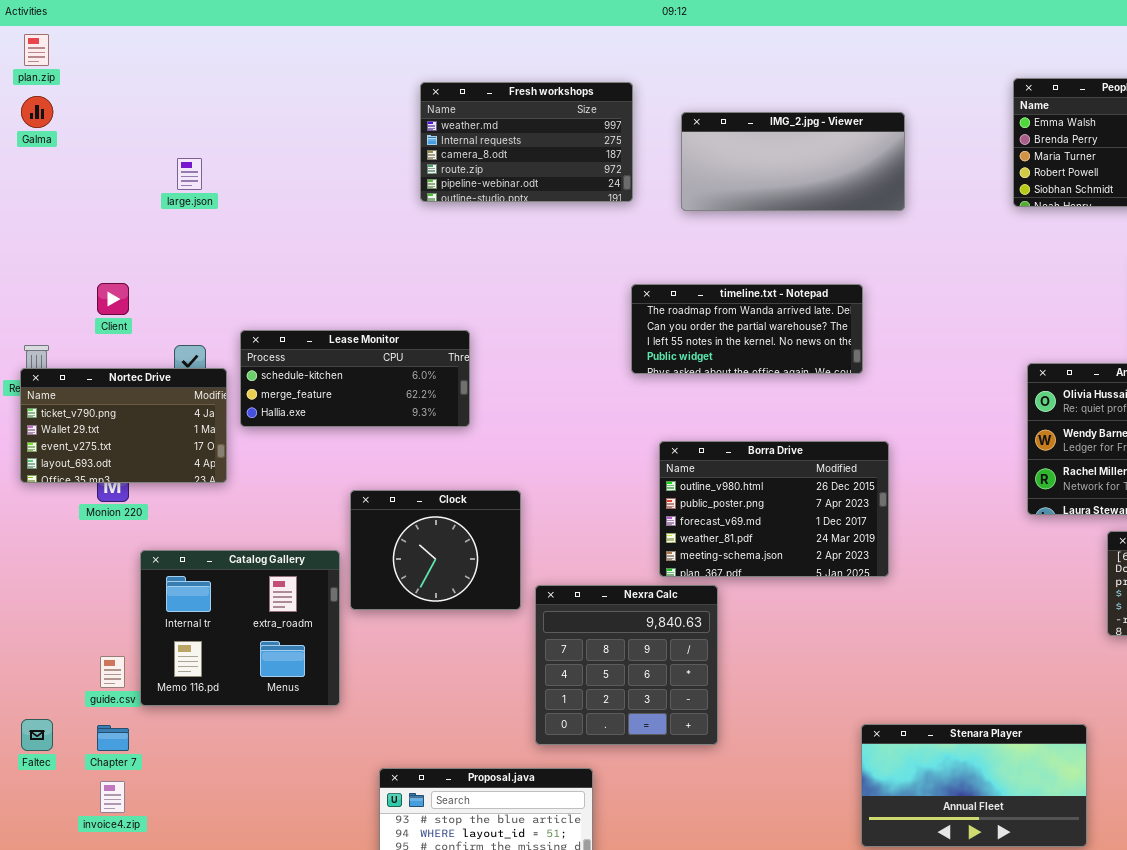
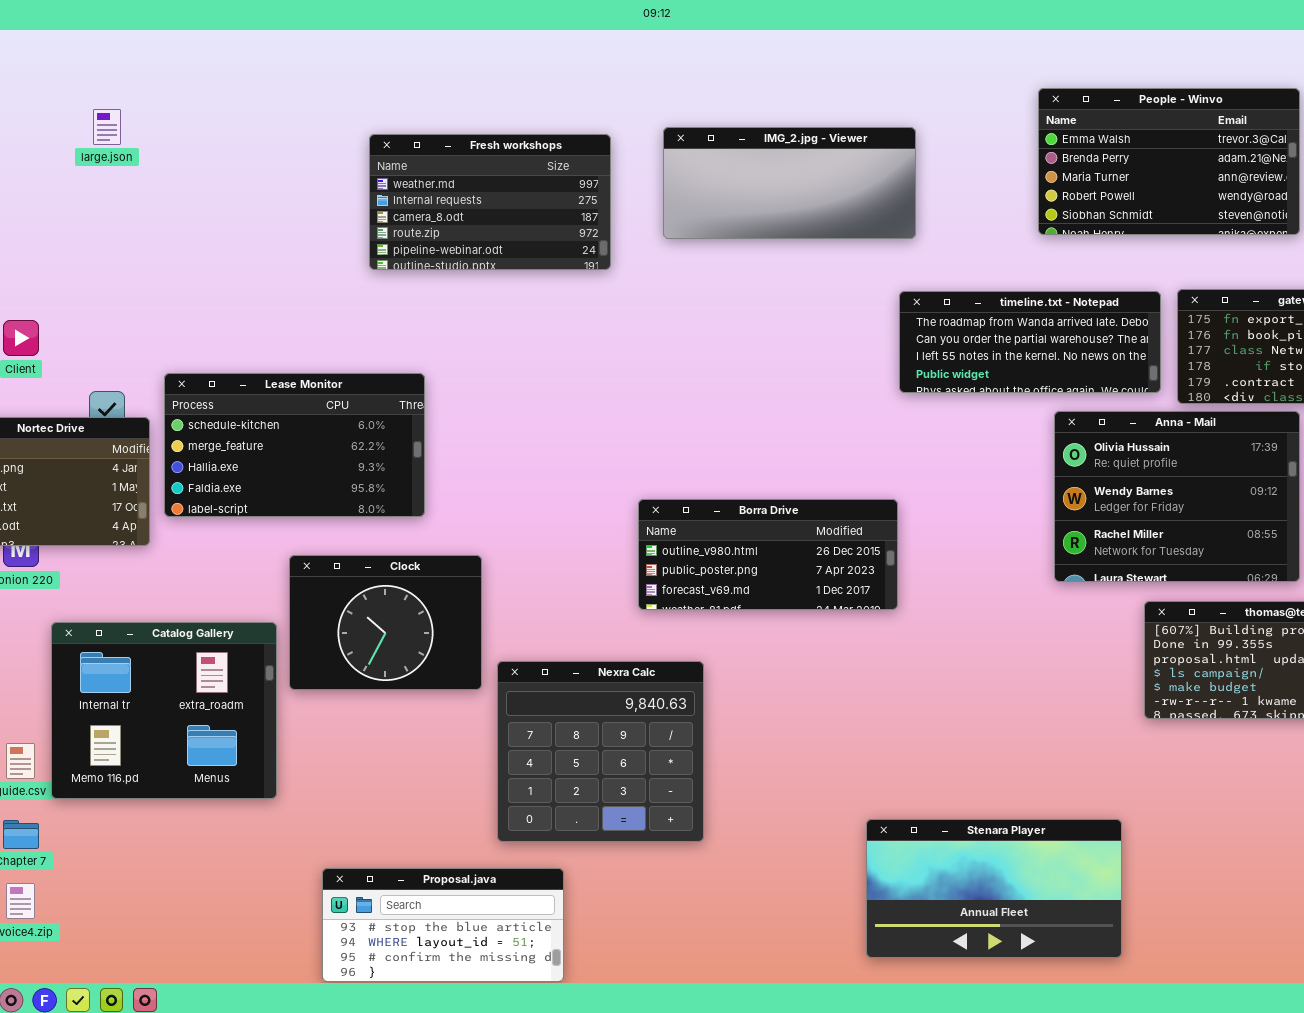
Fresh workshops: [420,82,633,202] -> [369,134,611,270], moved
large.json: [177,158,202,190] -> [93,109,121,145], moved
timeline.txt - Notepad: [631,284,863,374] -> [899,291,1161,393], moved
Lease Monitor: [240,330,470,427] -> [164,373,425,517], resized
Borra Drive: [659,441,889,577] -> [638,499,898,610], resized

